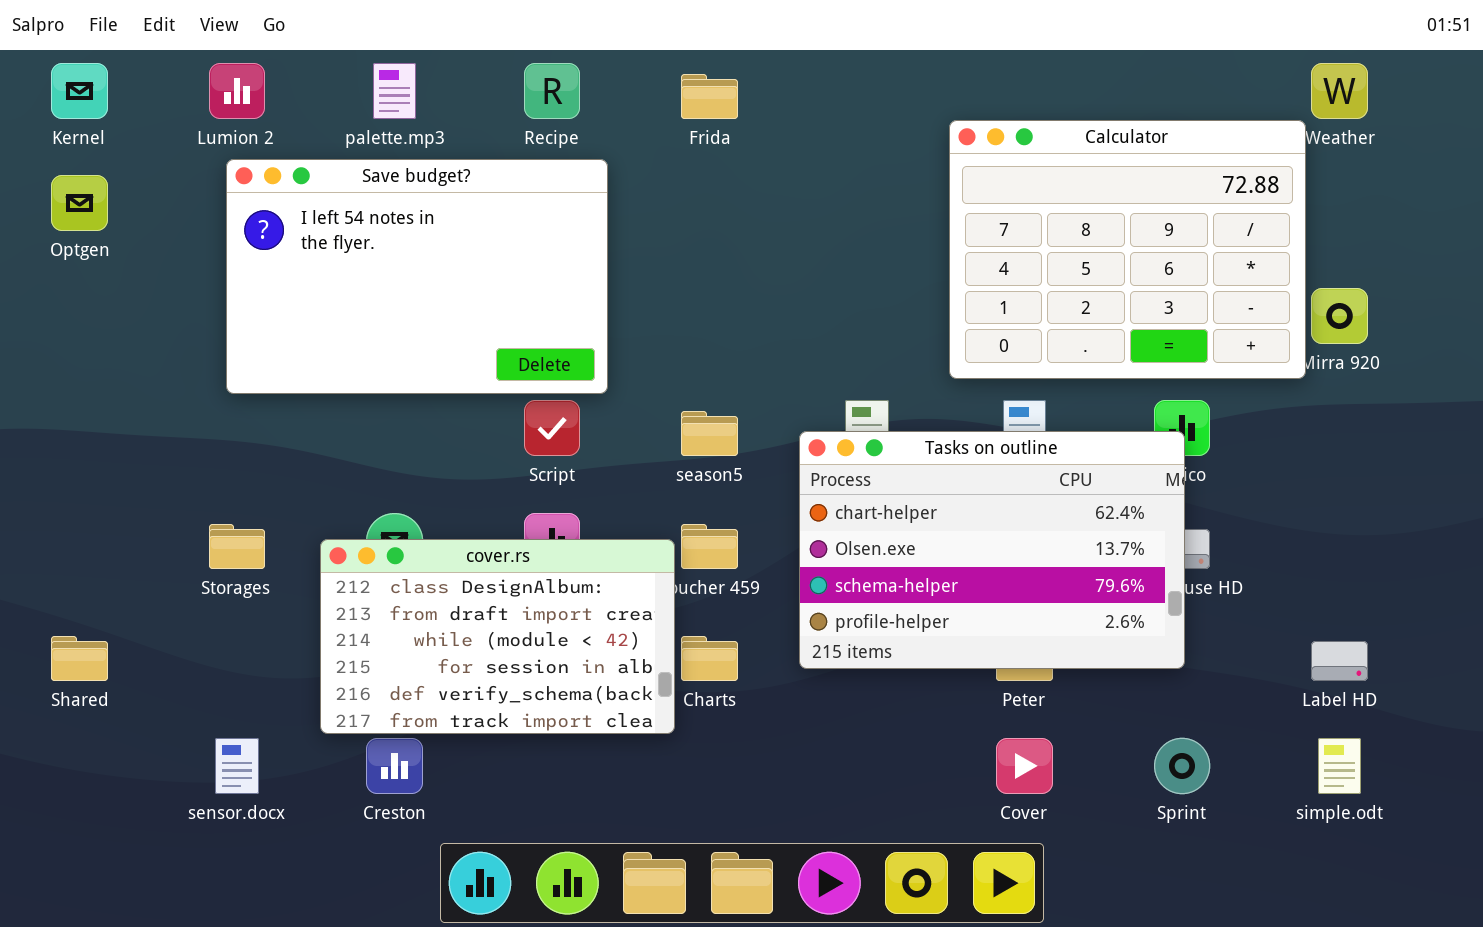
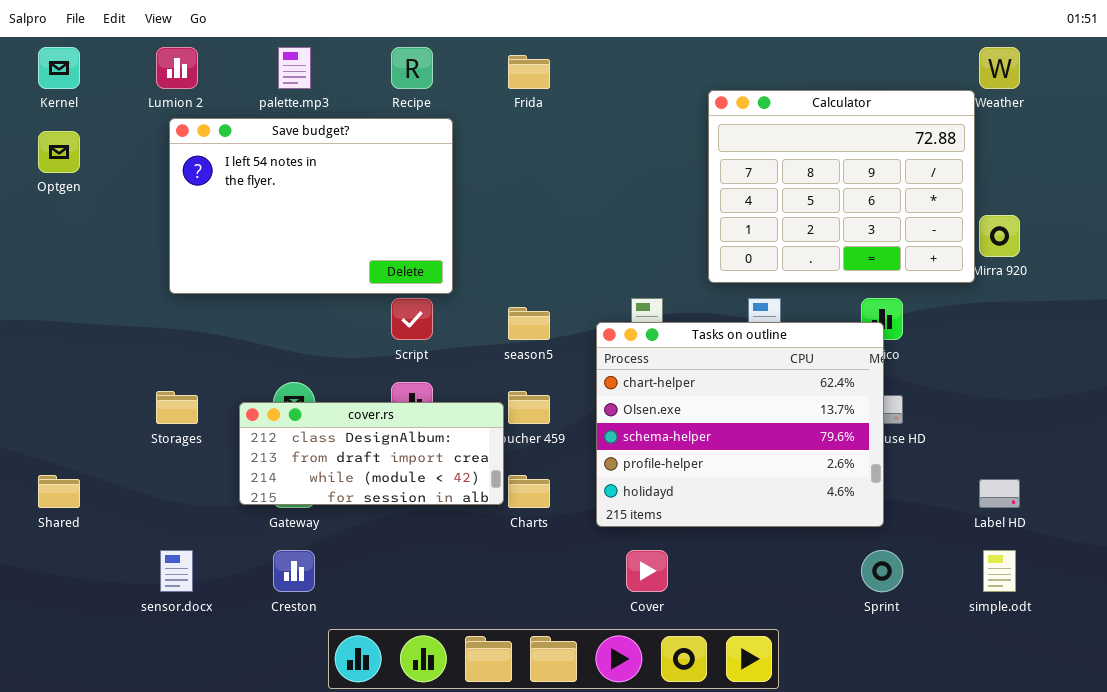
Tasks on outline: [799,431,1185,669] -> [596,322,884,527], resized
cover.rs: [320,539,675,734] -> [239,402,504,505], resized
Cover: [996,738,1053,794] -> [626,550,668,592], moved

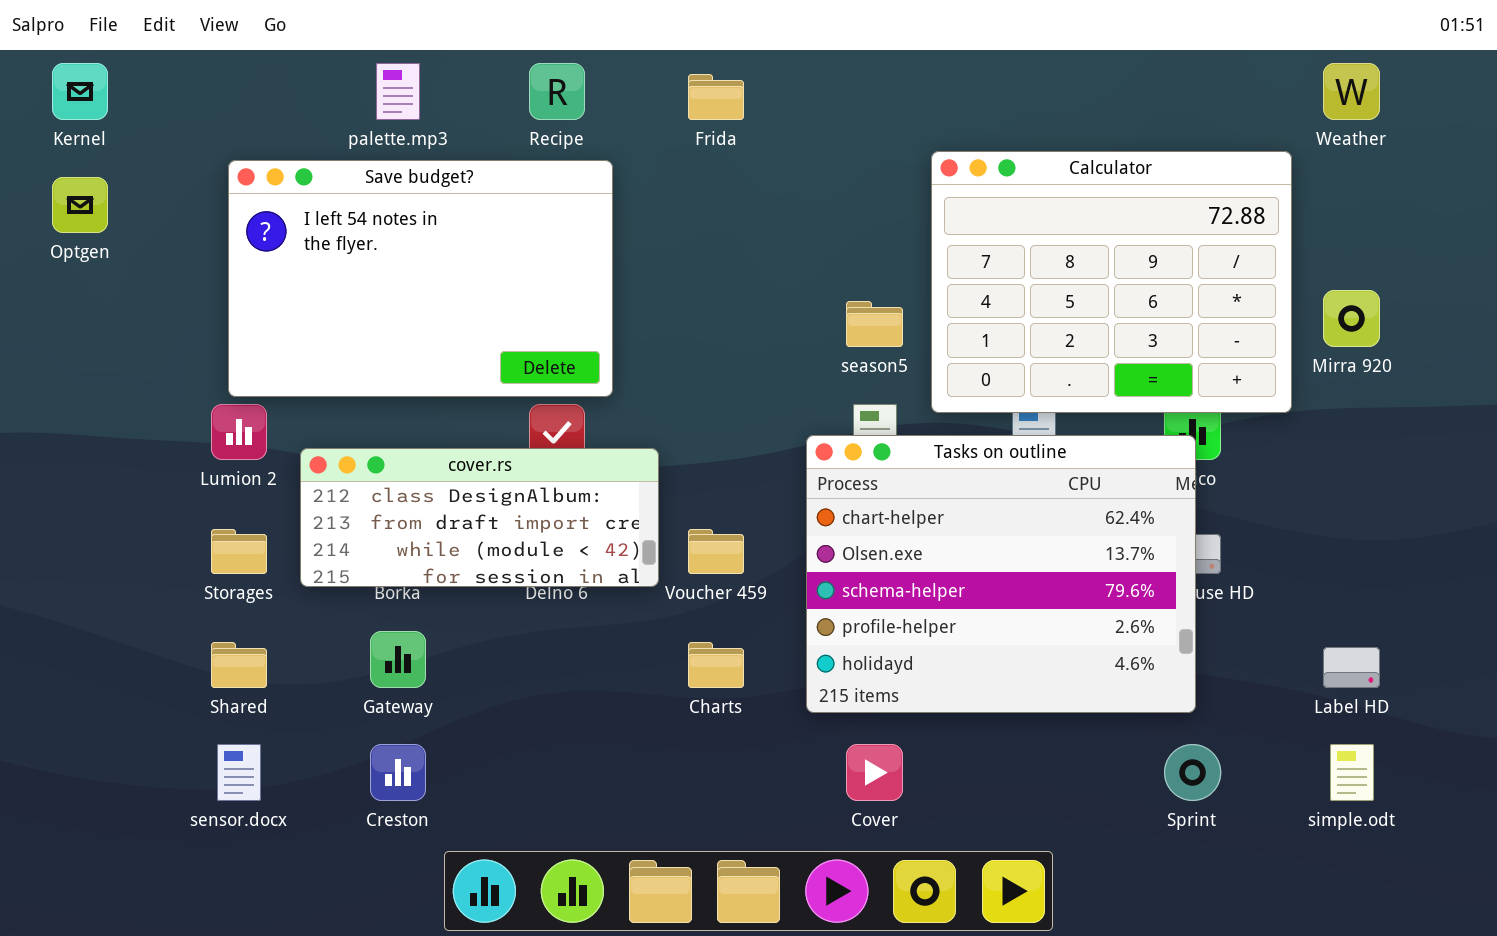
Lumion 2: [156,47,198,89] -> [211,404,267,460], moved
Calculator: [708,90,975,283] -> [931,151,1292,413], moved
season5: [508,307,550,340] -> [846,301,903,347], moved
cover.rs: [239,402,504,505] -> [300,448,659,587], moved
Shared: [38,475,80,508] -> [211,642,267,688], moved

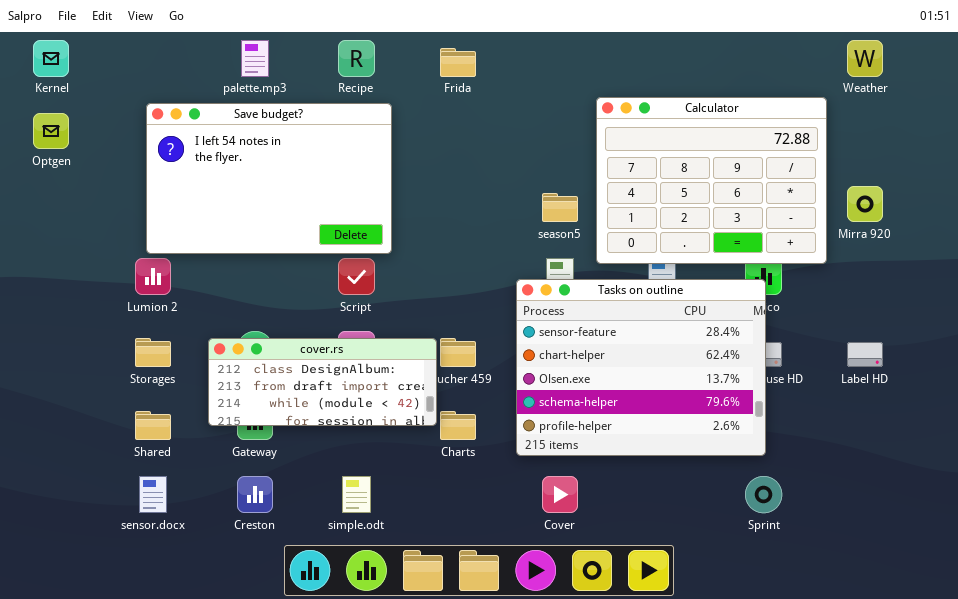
Tasks on outline: [806,435,1196,713] -> [516,279,766,456], scrolled up 1 row
cover.rs: [300,448,659,587] -> [208,338,437,426], moved
Label HD: [1323,647,1380,688] -> [847,342,883,367], moved
simple.odt: [1330,744,1374,801] -> [342,476,371,513], moved

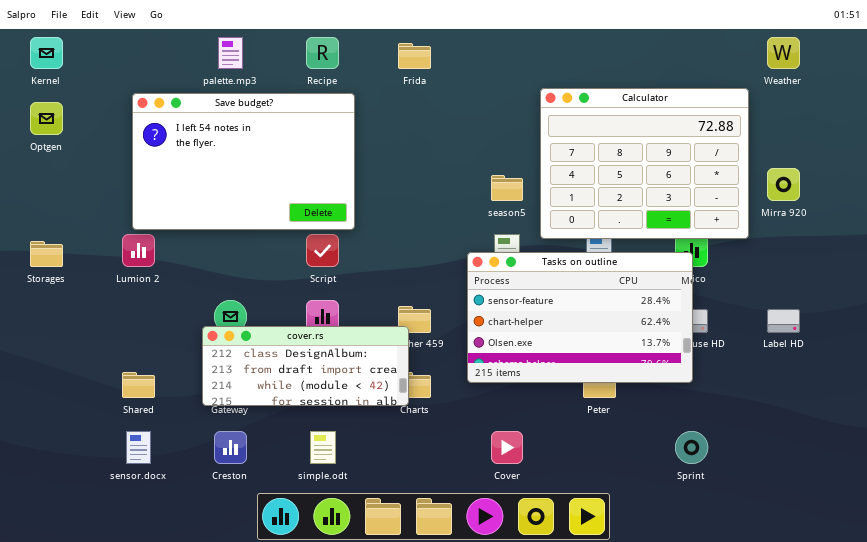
Tasks on outline: [516,279,766,456] -> [467,252,693,383], resized
cover.rs: [208,338,437,426] -> [202,326,409,406], moved
Storages: [135,338,171,367] -> [30,241,63,267], moved

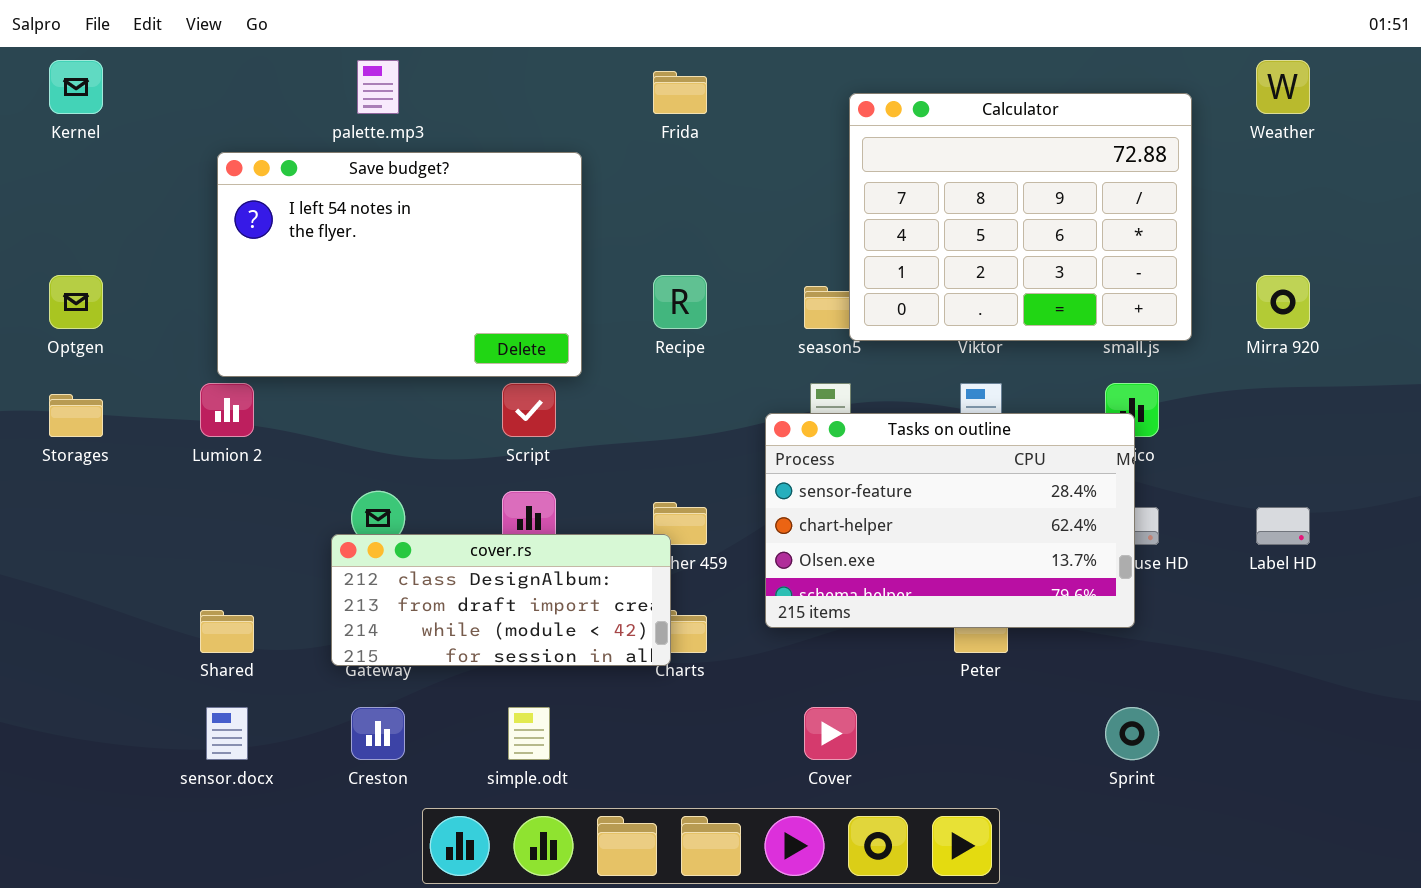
Recipe: [306,37,339,69] -> [653,275,707,329], moved
Calculator: [540,88,749,239] -> [849,93,1192,341], moved
Optgen: [30,102,63,135] -> [49,275,103,329], moved

